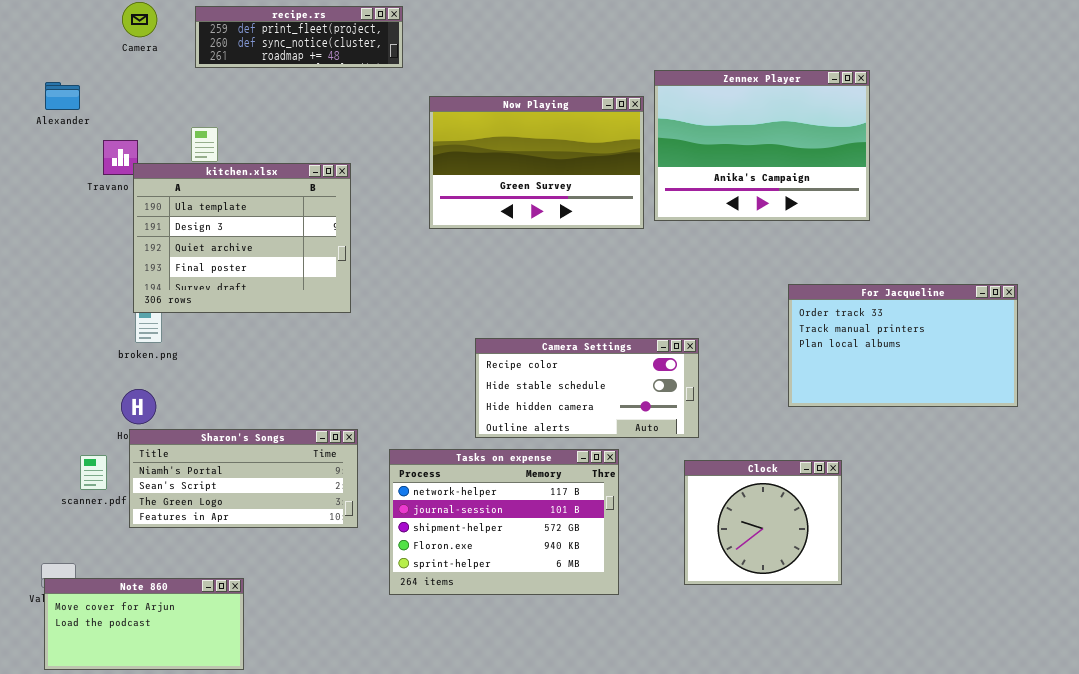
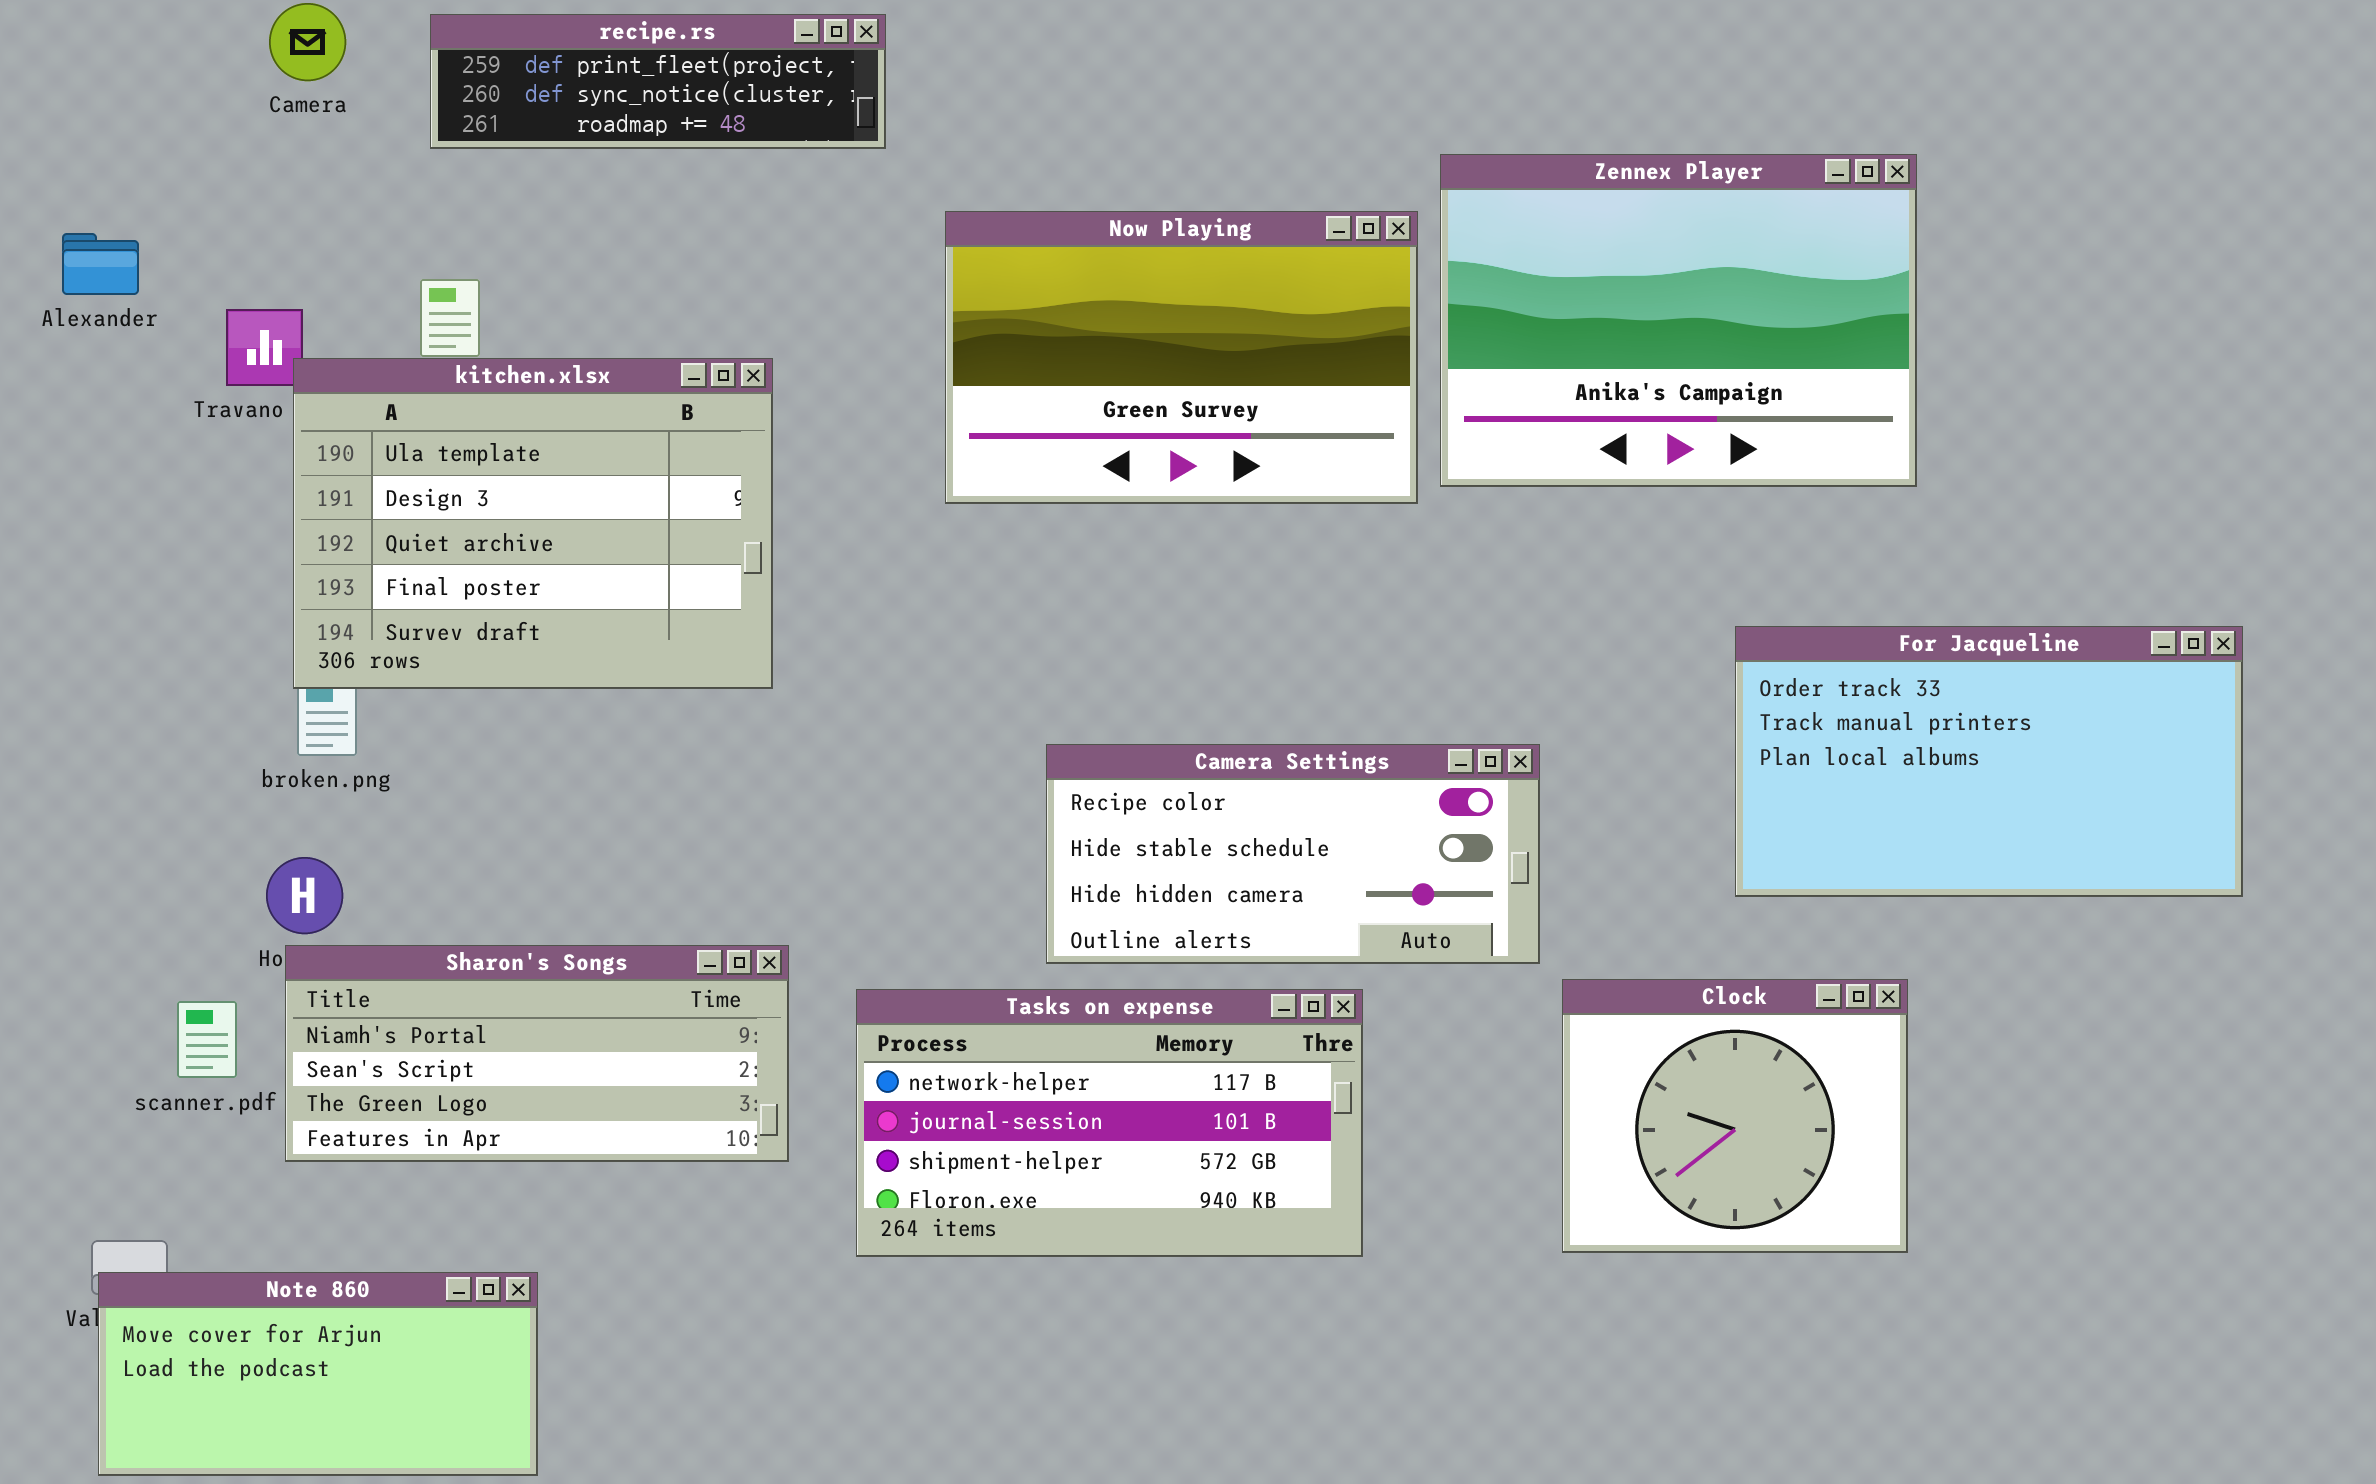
Alexander: [45,82,80,110] -> [62,233,139,295], moved
Tasks on expense: [389,449,619,595] -> [856,989,1363,1257], resized
Clock: [684,460,842,585] -> [1562,979,1908,1253], moved

